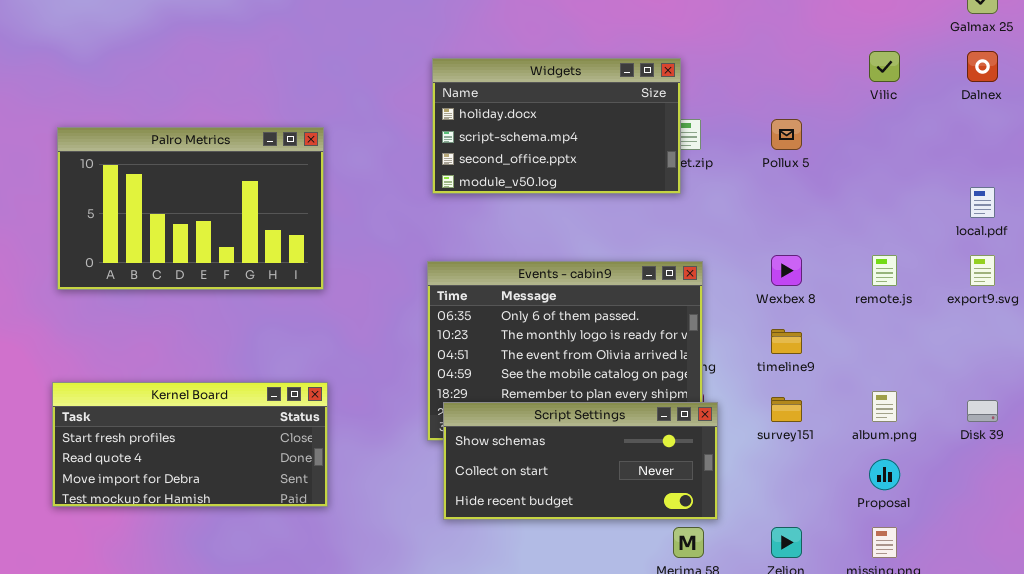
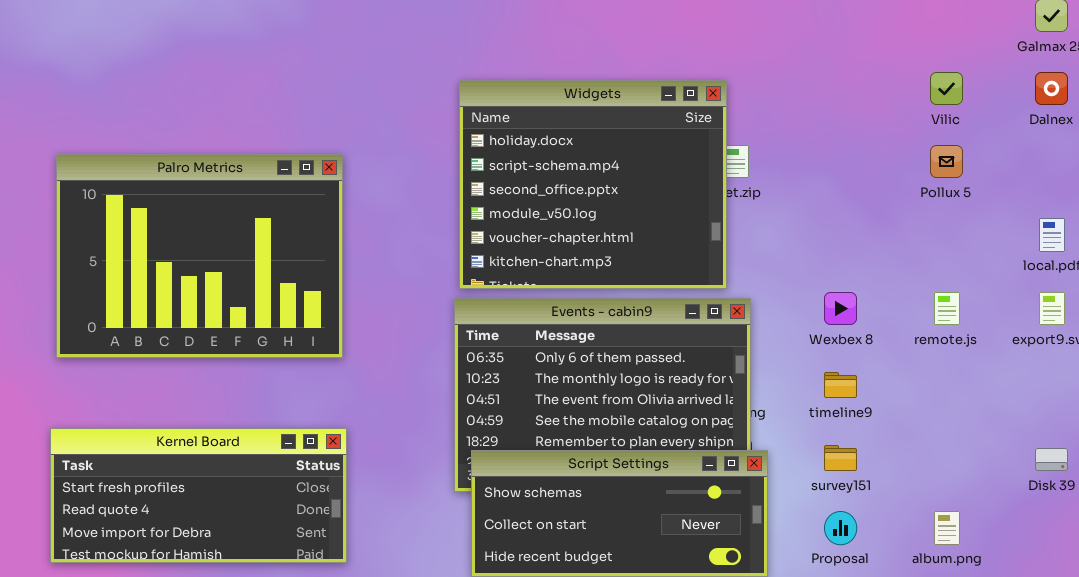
Widgets: [432,58,681,194] -> [459,80,727,289], resized
Pollux 5: [771,119,802,150] -> [930,145,963,178], moved
Palro Metrics: [57,127,324,290] -> [56,154,343,358], resized
album.png: [872,391,897,422] -> [934,511,960,545], moved
Proposal: [869,459,900,490] -> [824,511,857,545], moved

